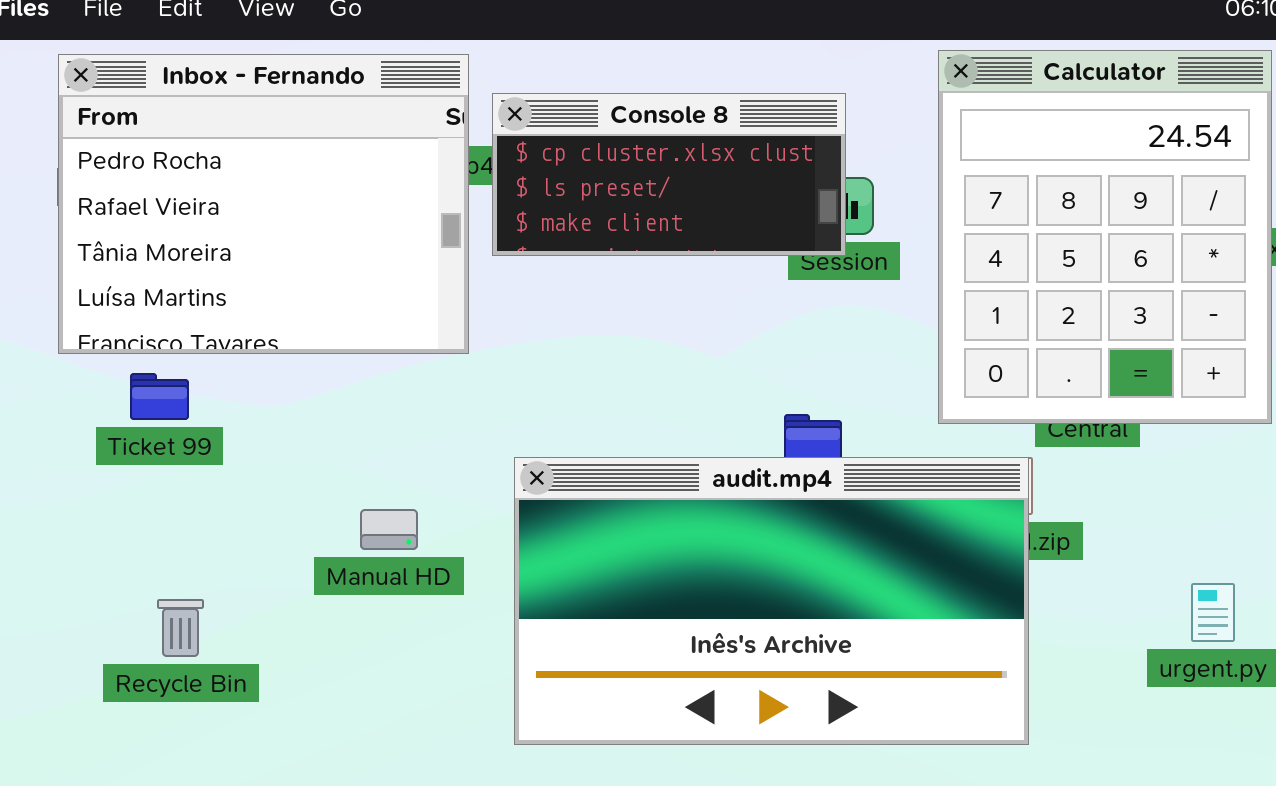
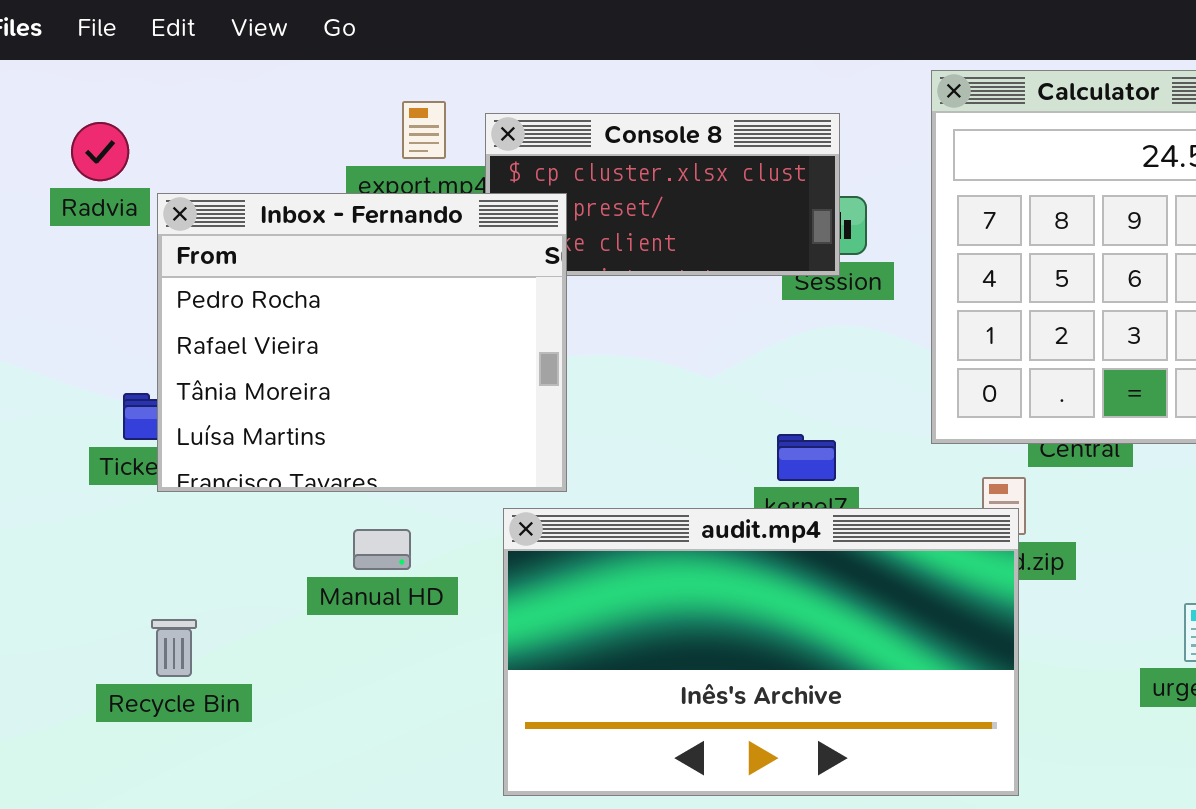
Inbox - Fernando: [58,54,469,354] -> [157,193,567,492], moved
audit.mp4: [514,457,1029,745] -> [503,508,1019,796], moved

